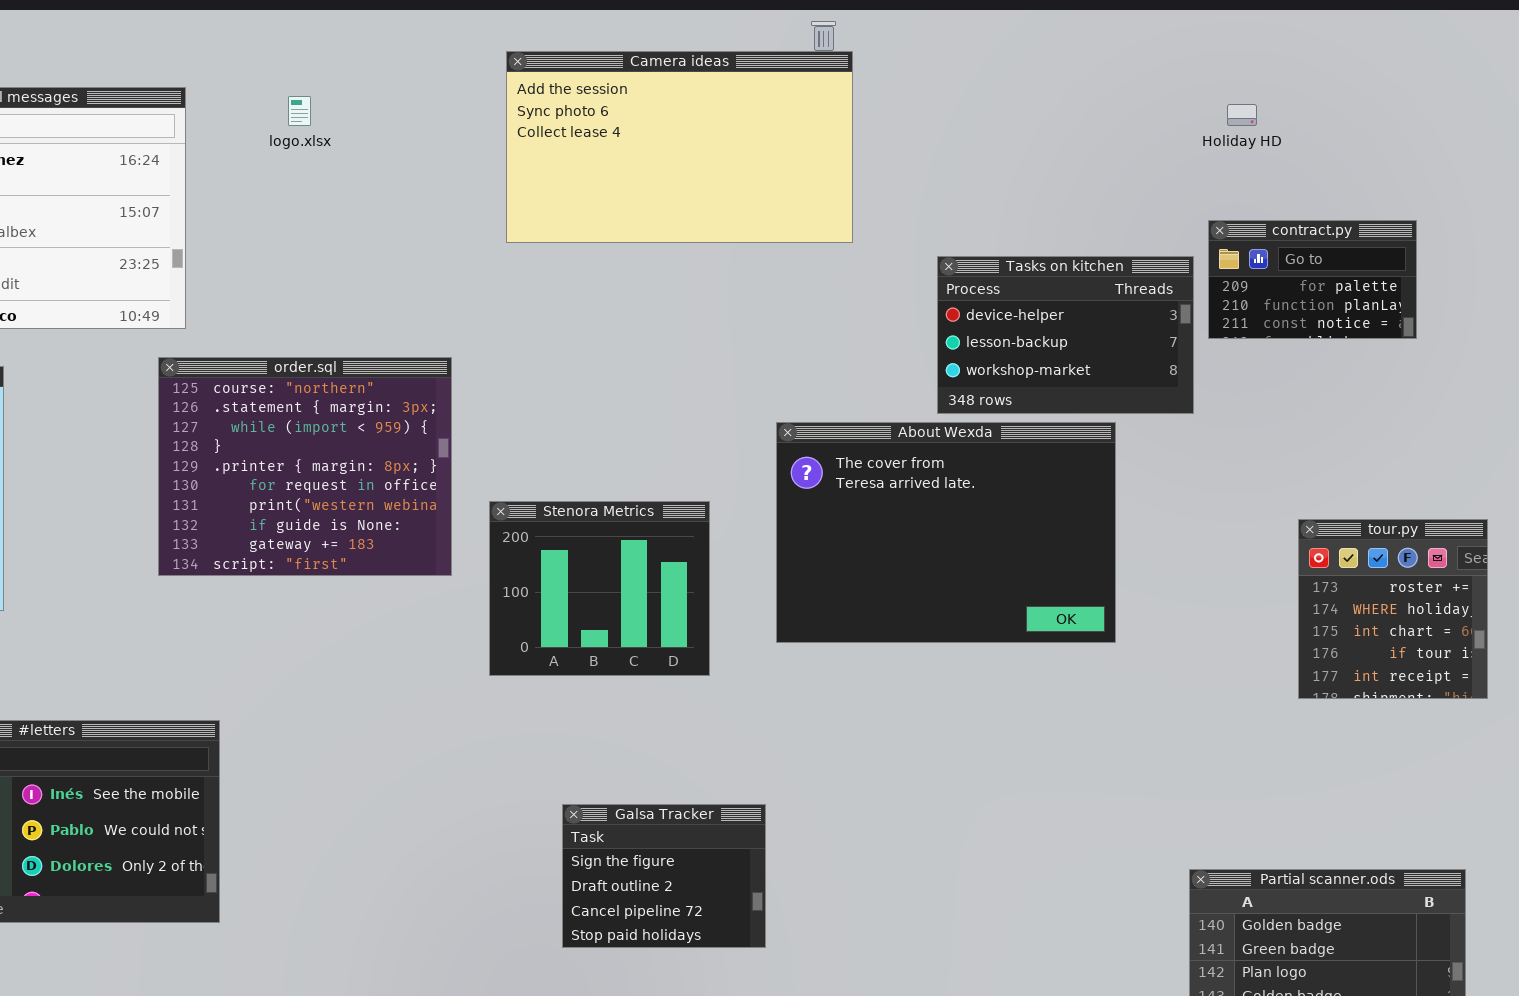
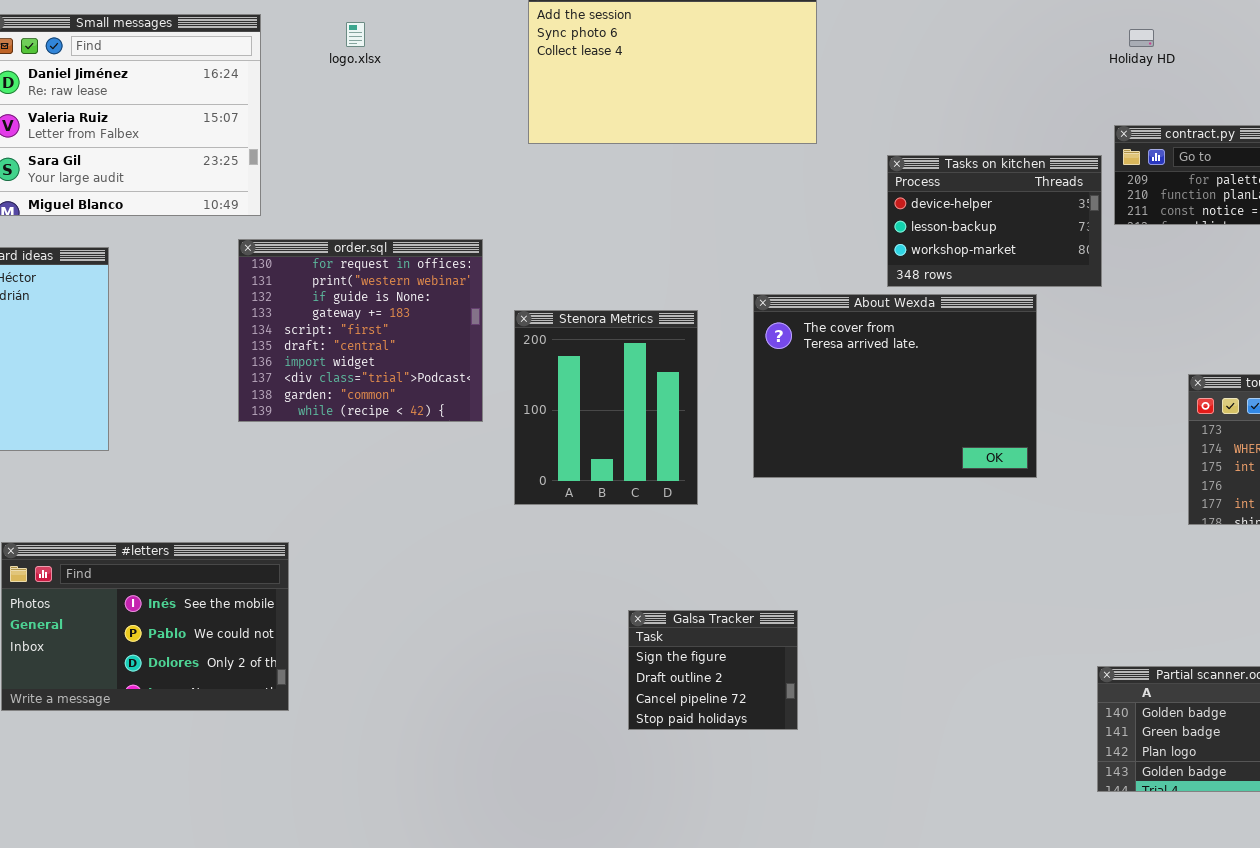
order.sql: [158,357,452,576] -> [238,239,483,422], scrolled down 5 rows
Stenora Metrics: [489,501,710,676] -> [514,310,698,505], resized
Galsa Tracker: [562,804,766,948] -> [628,610,798,730], moved

